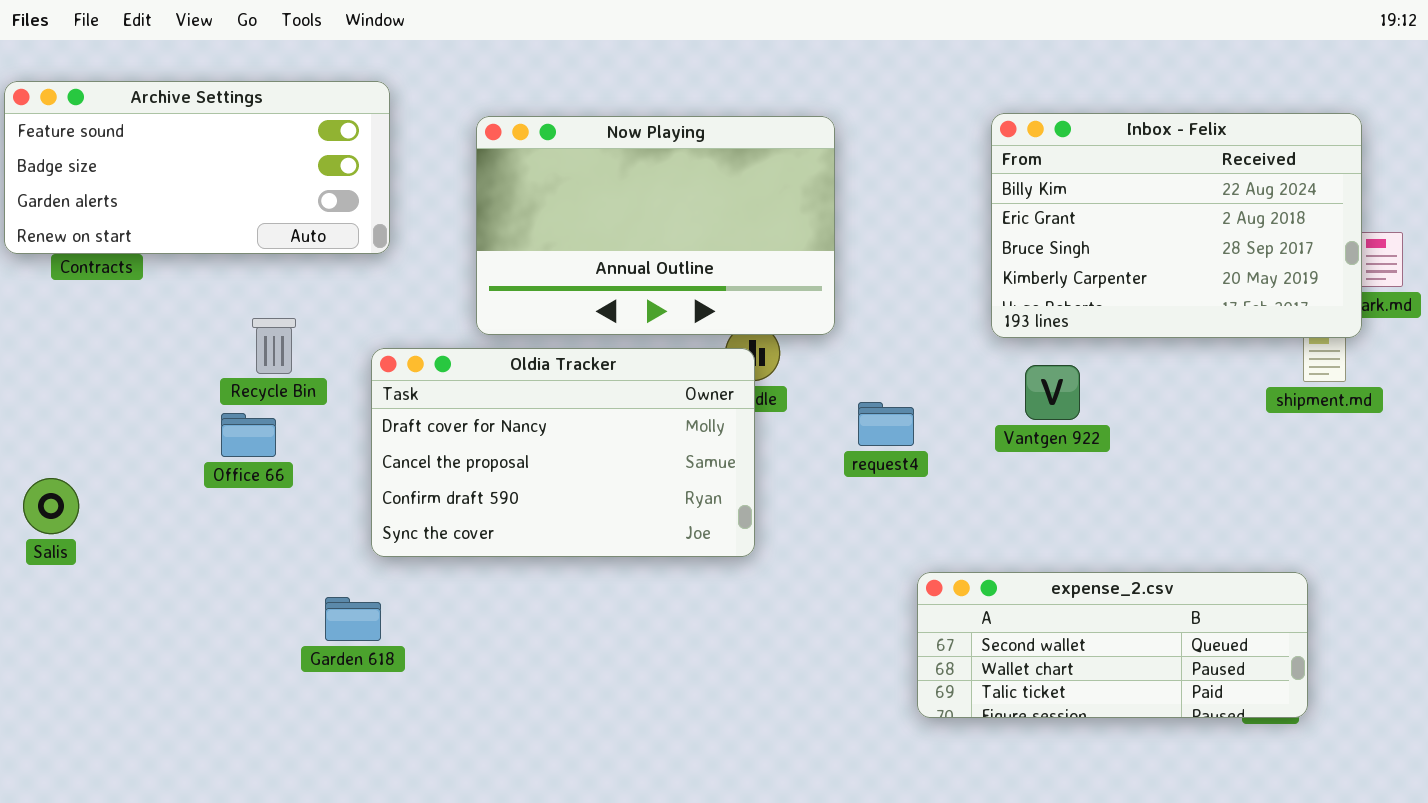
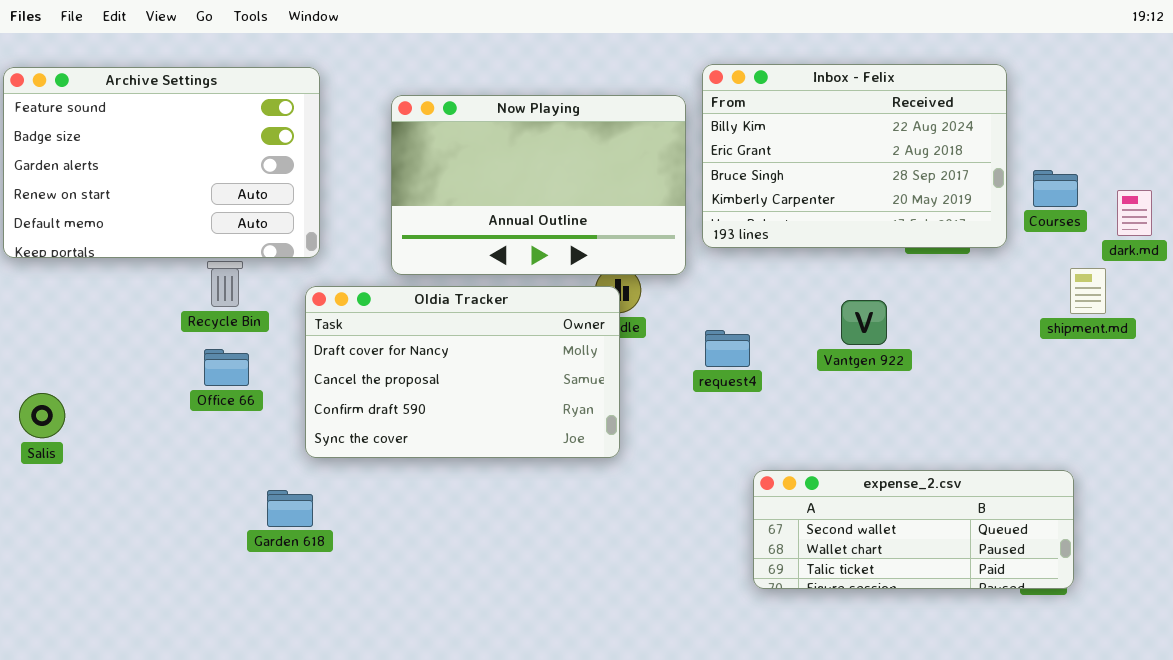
Archive Settings: [4,81,390,254] -> [3,67,320,258], resized
Inbox - Felix: [991,113,1362,338] -> [702,64,1007,248], moved
Office 66: [221,413,276,457] -> [204,349,249,386], moved

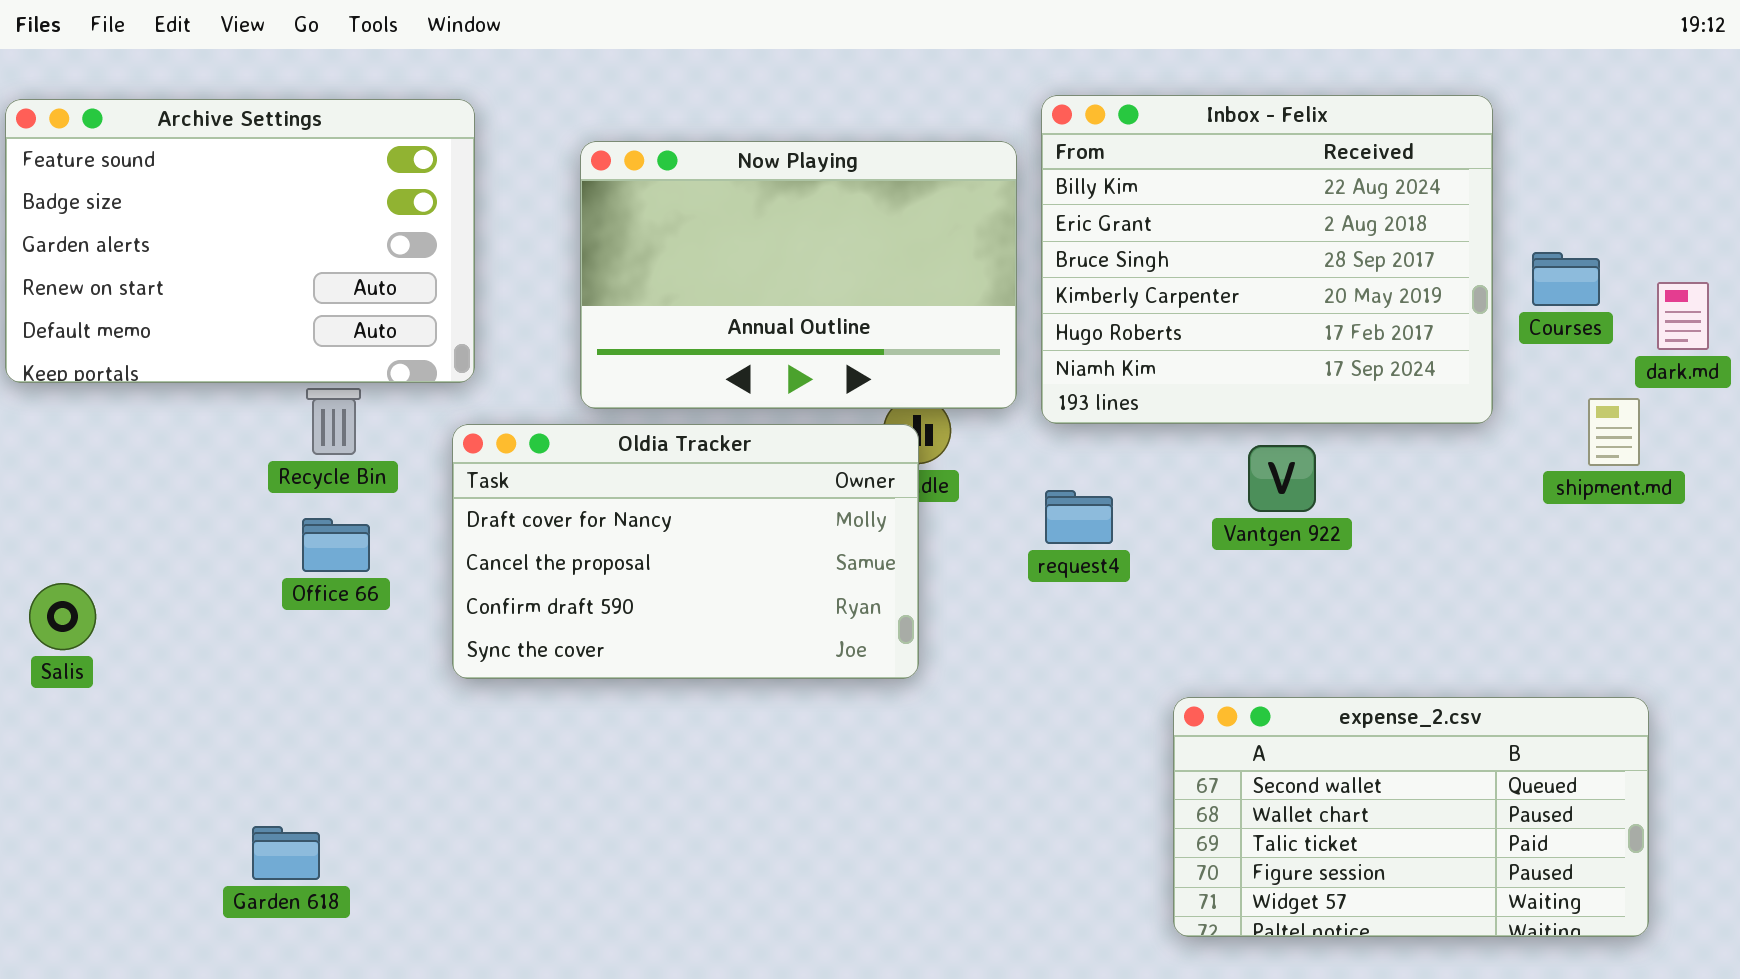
Inbox - Felix: [702,64,1007,248] -> [1041,95,1493,424], resized
expense_2.csv: [753,470,1074,589] -> [1173,697,1649,937], moved, resized
Garden 618: [267,490,313,527] -> [252,826,320,880], moved

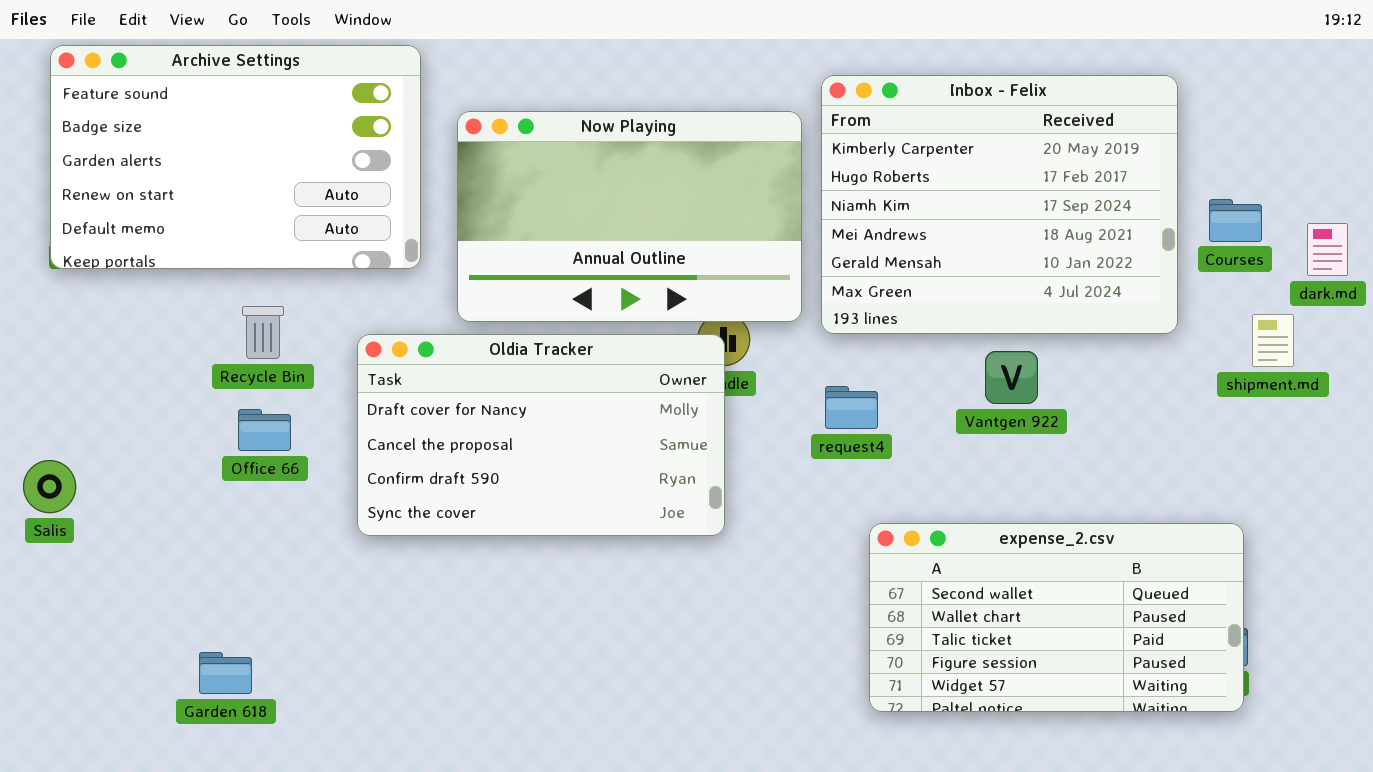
Inbox - Felix: [1041,95,1493,424] -> [821,75,1178,334], scrolled down 3 rows
Archive Settings: [5,99,475,383] -> [50,45,421,269], moved
expense_2.csv: [1173,697,1649,937] -> [869,523,1244,712], moved

